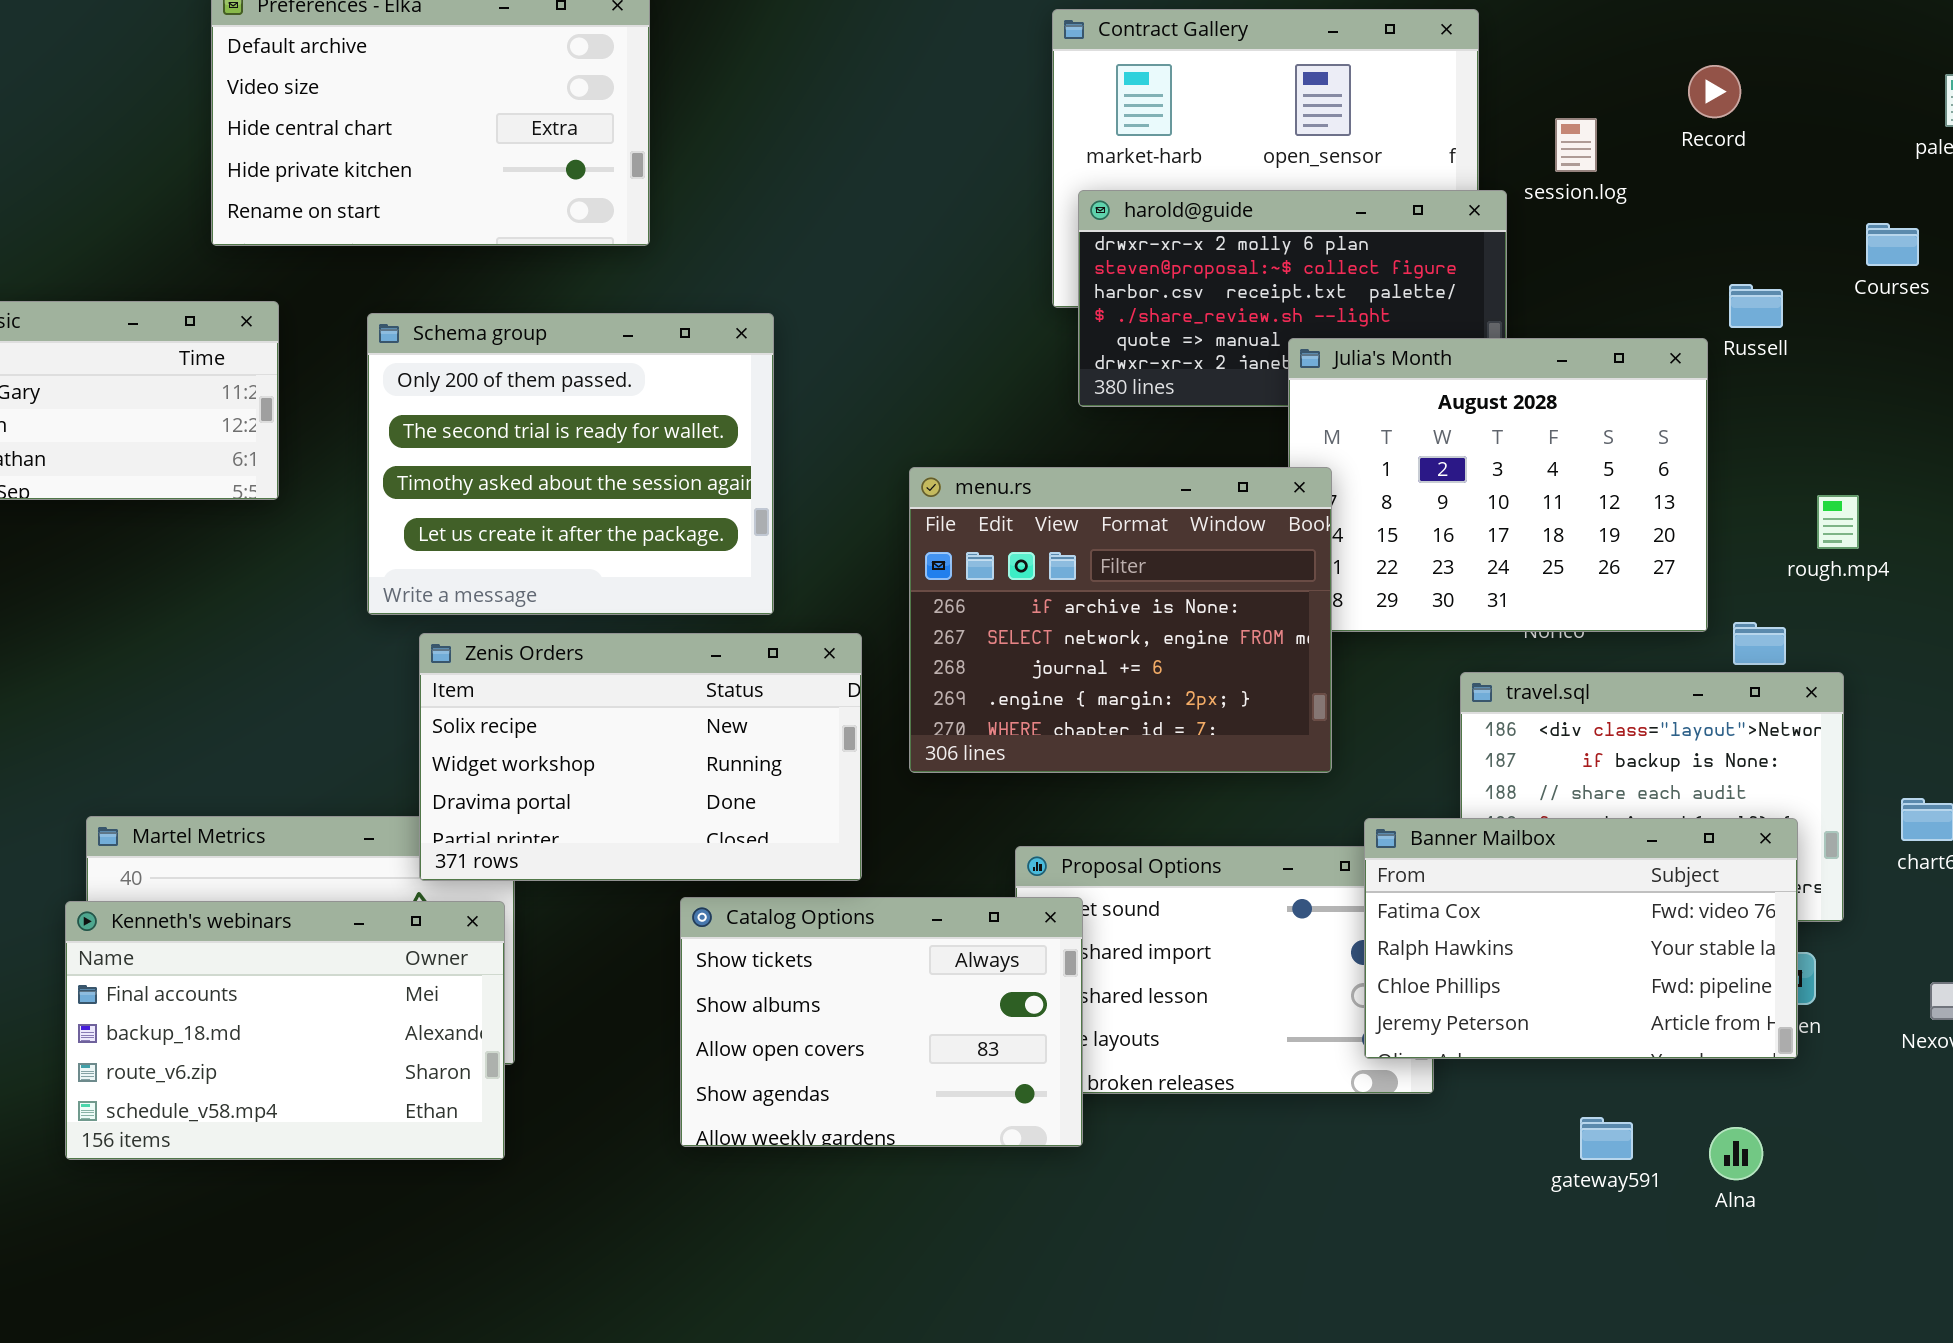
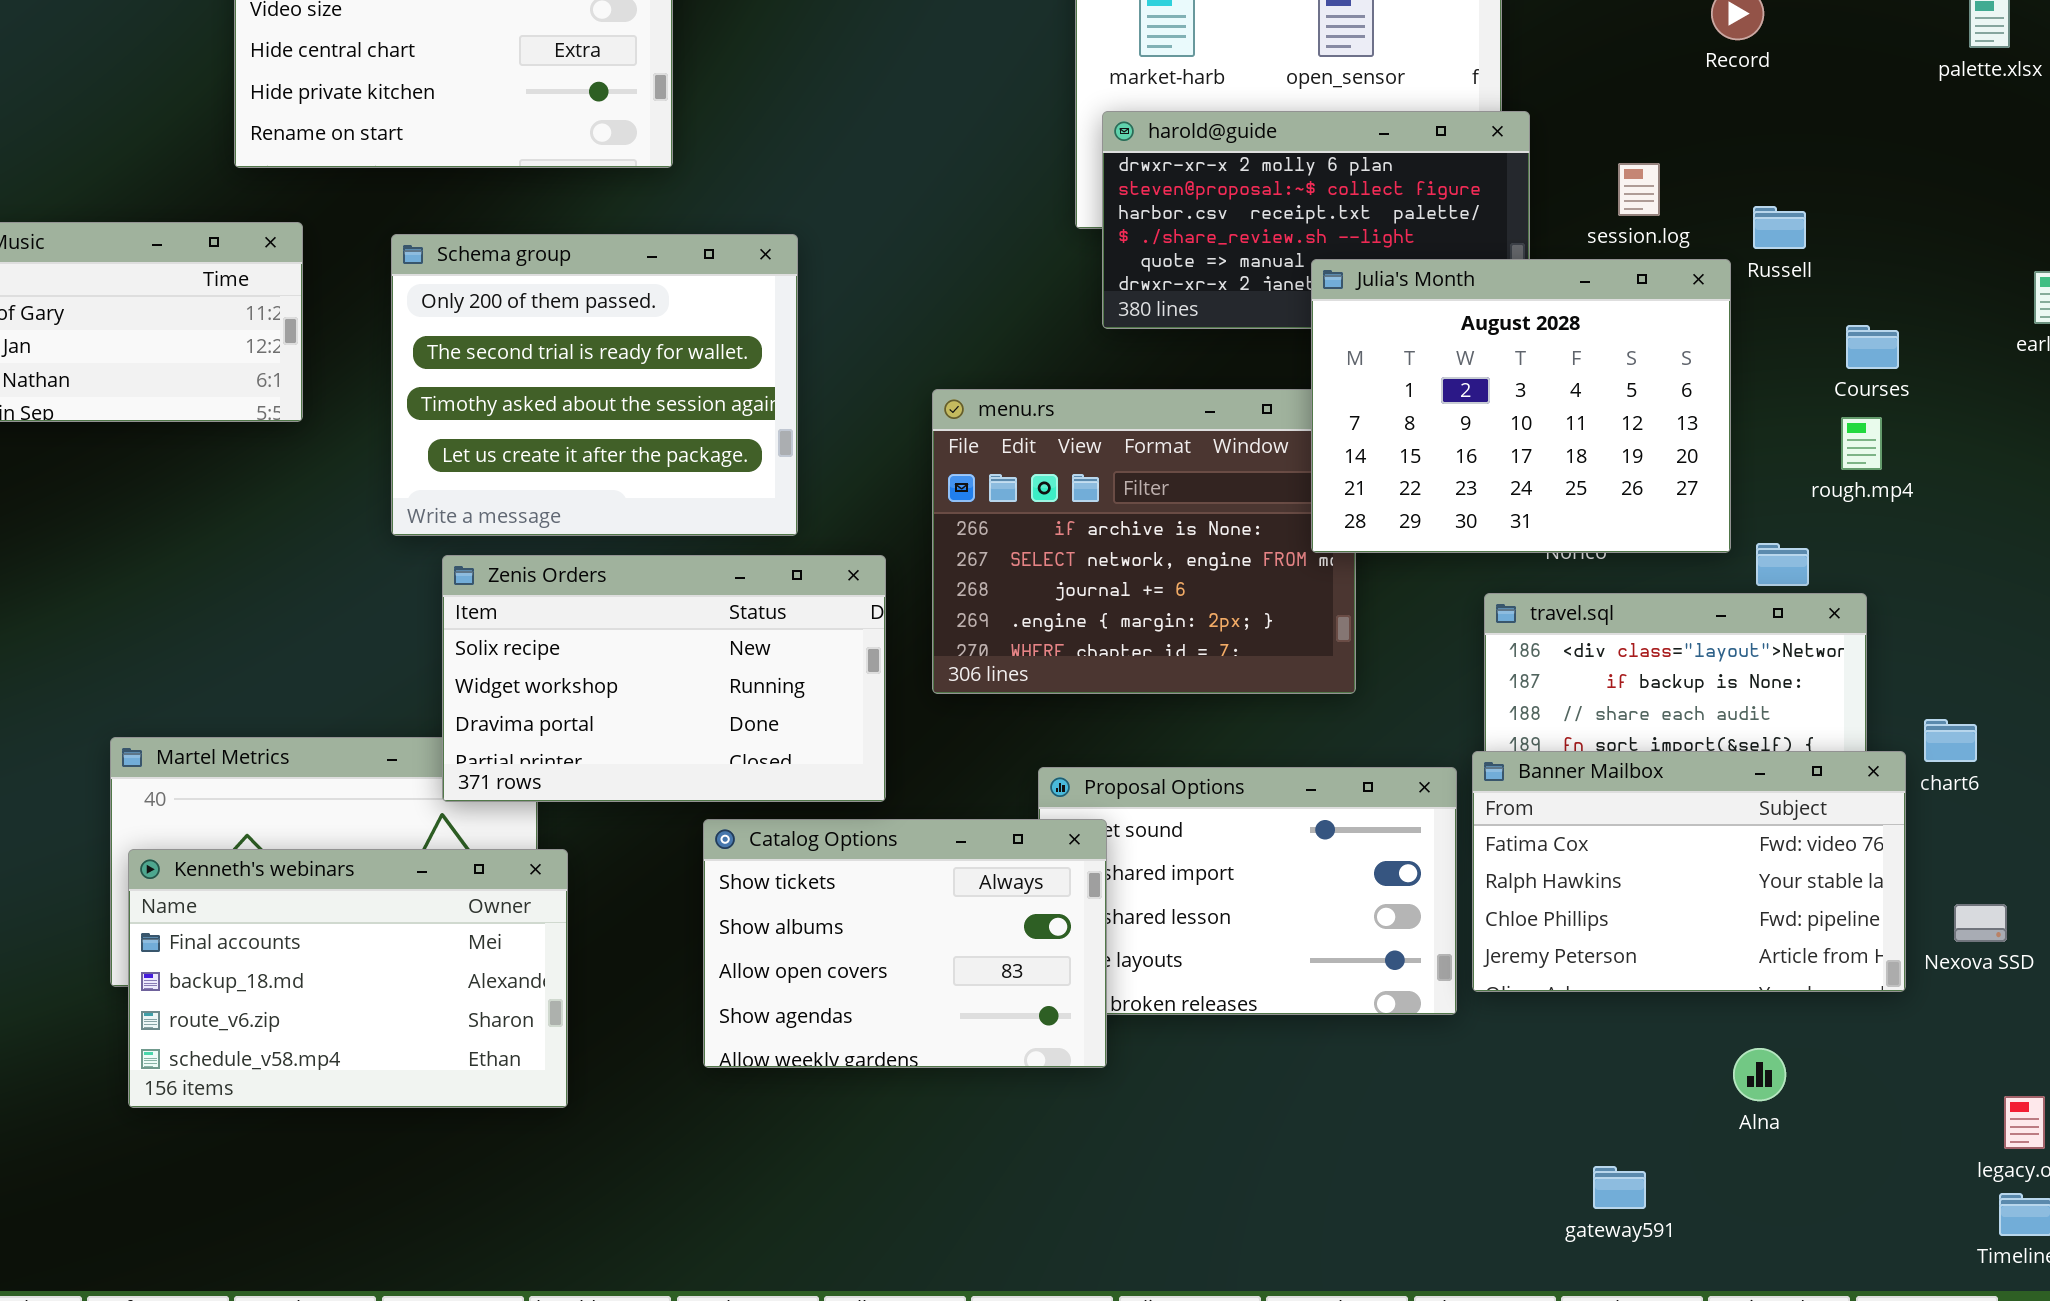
session.log: [1555,118,1597,172] -> [1618,163,1660,216], moved
Courses: [1866,223,1919,266] -> [1846,325,1899,369], moved
Julia's Month: [1288,338,1708,632] -> [1311,259,1731,553], raised
Banner Mailbox: [1364,818,1798,1059] -> [1472,751,1906,992], moved
Kenneth's webinars: [65,901,505,1160] -> [128,849,568,1108], moved
gateway591: [1580,1117,1633,1160] -> [1593,1166,1646,1209], moved

